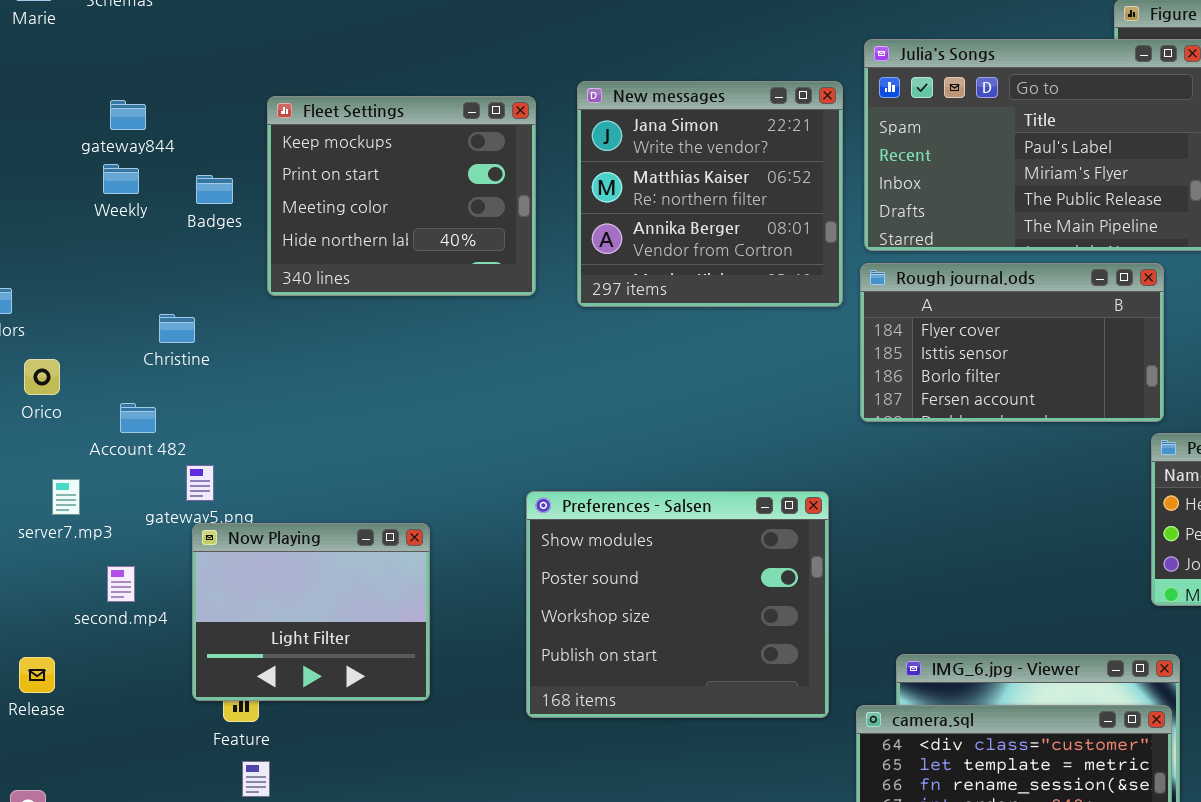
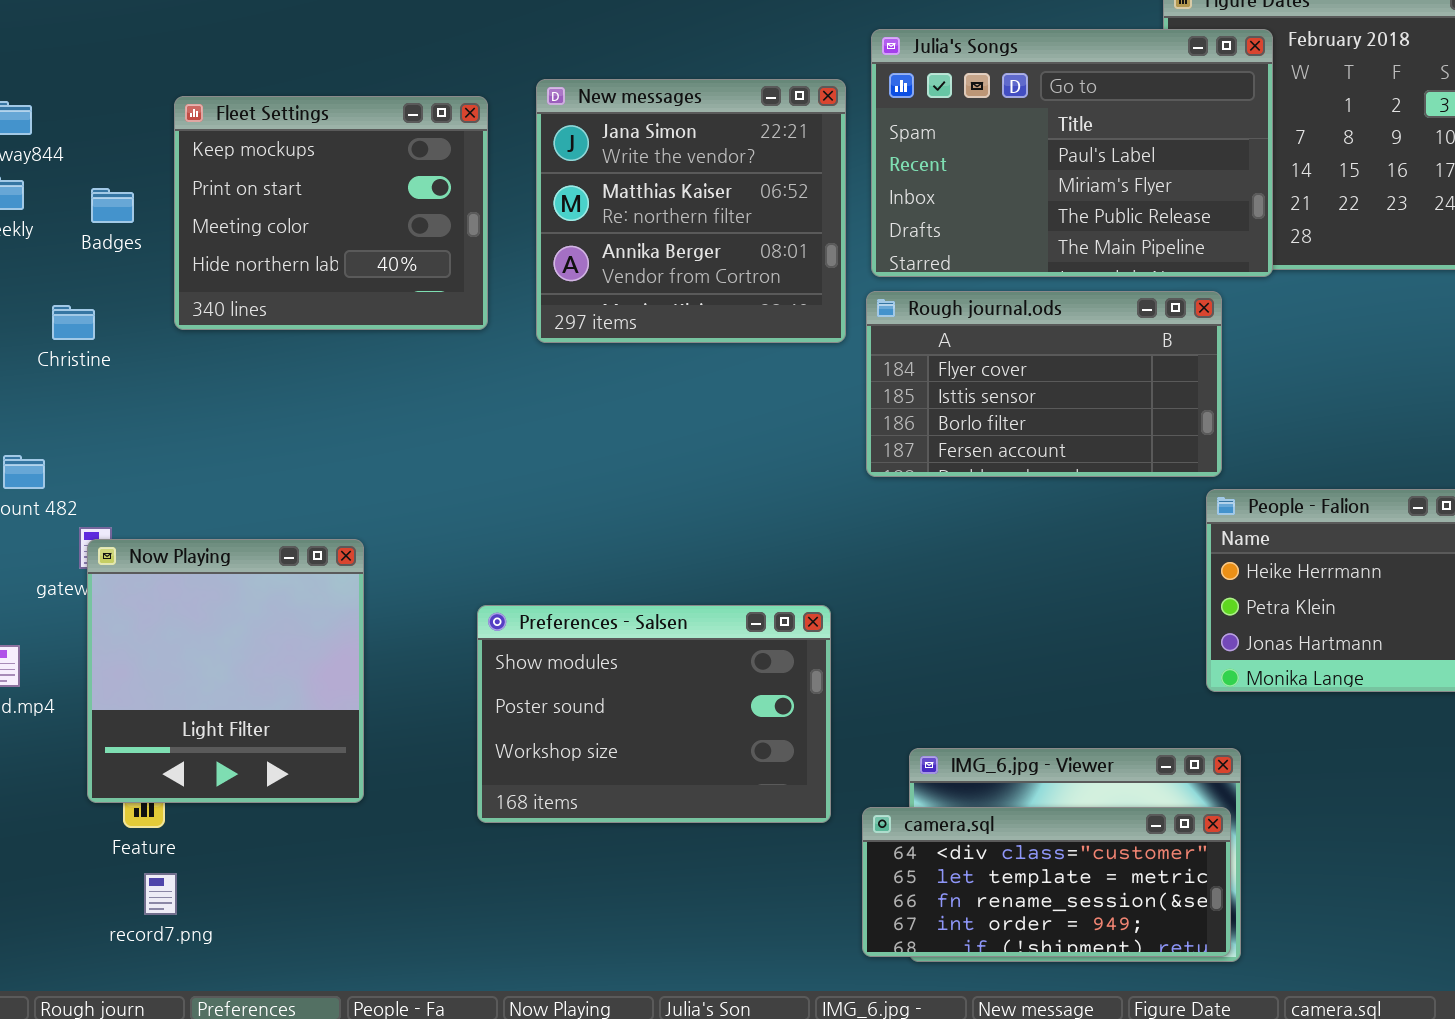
Christine: [159,314,195,343] -> [52,305,95,340], moved
Preferences - Salsen: [526,491,829,718] -> [477,605,831,823], resized
Now Playing: [192,523,430,701] -> [87,539,364,803], resized

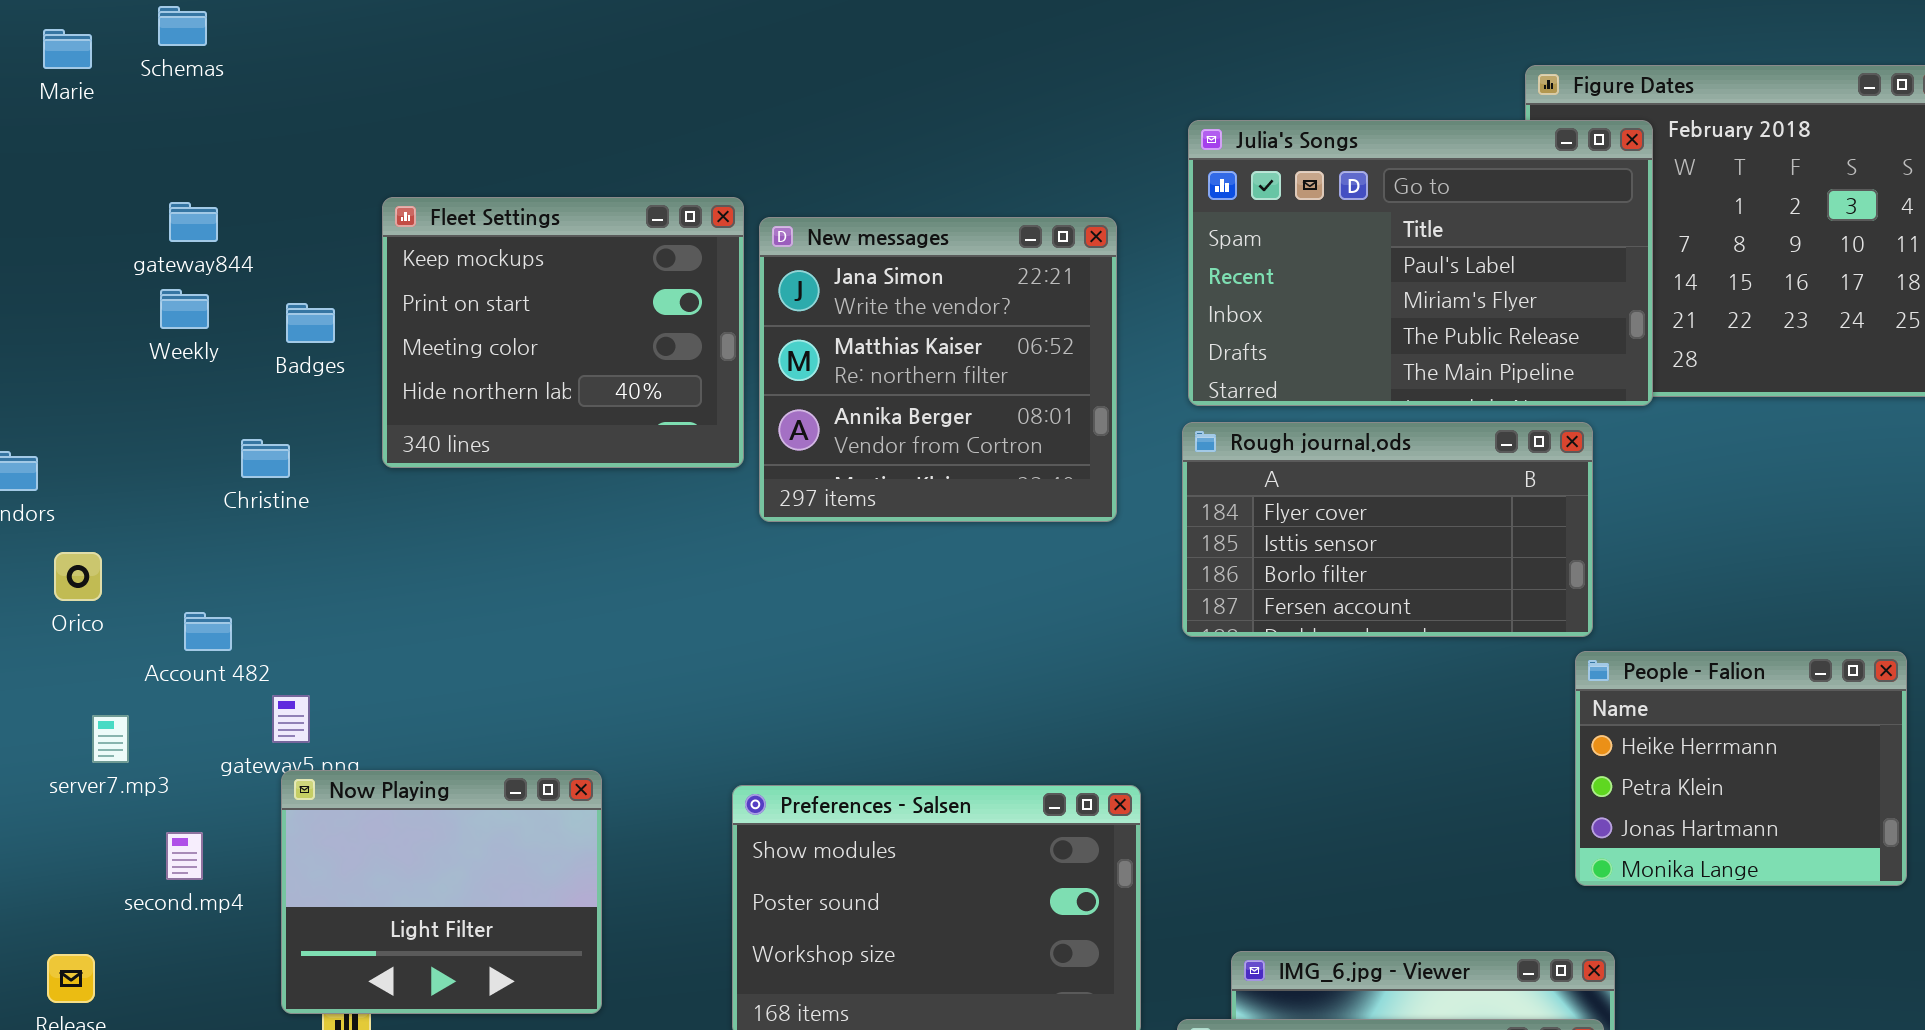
New messages: [536,79,846,343] -> [759,217,1117,522], moved
Now Playing: [87,539,364,803] -> [281,770,602,1014], resized

